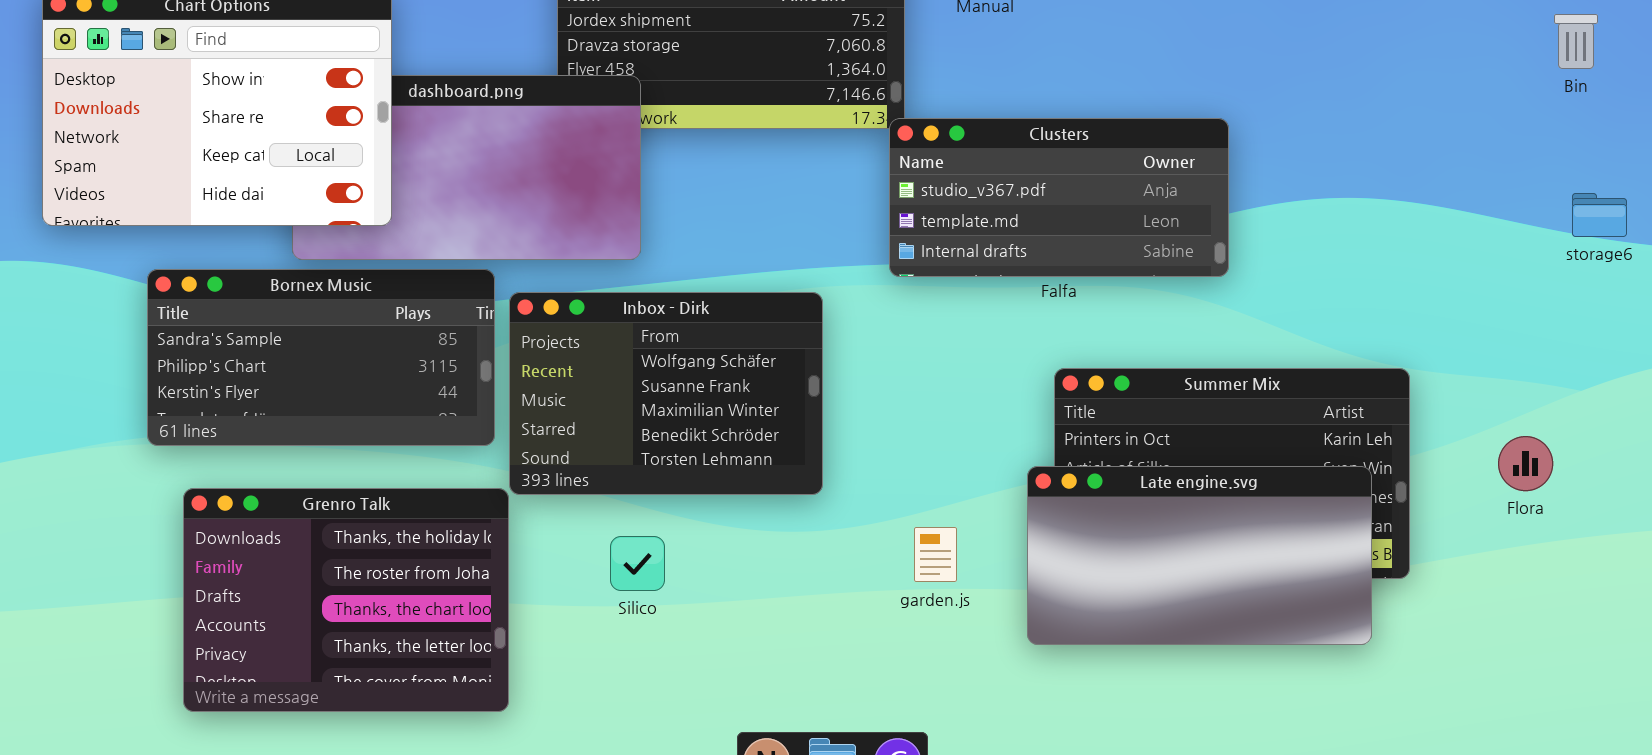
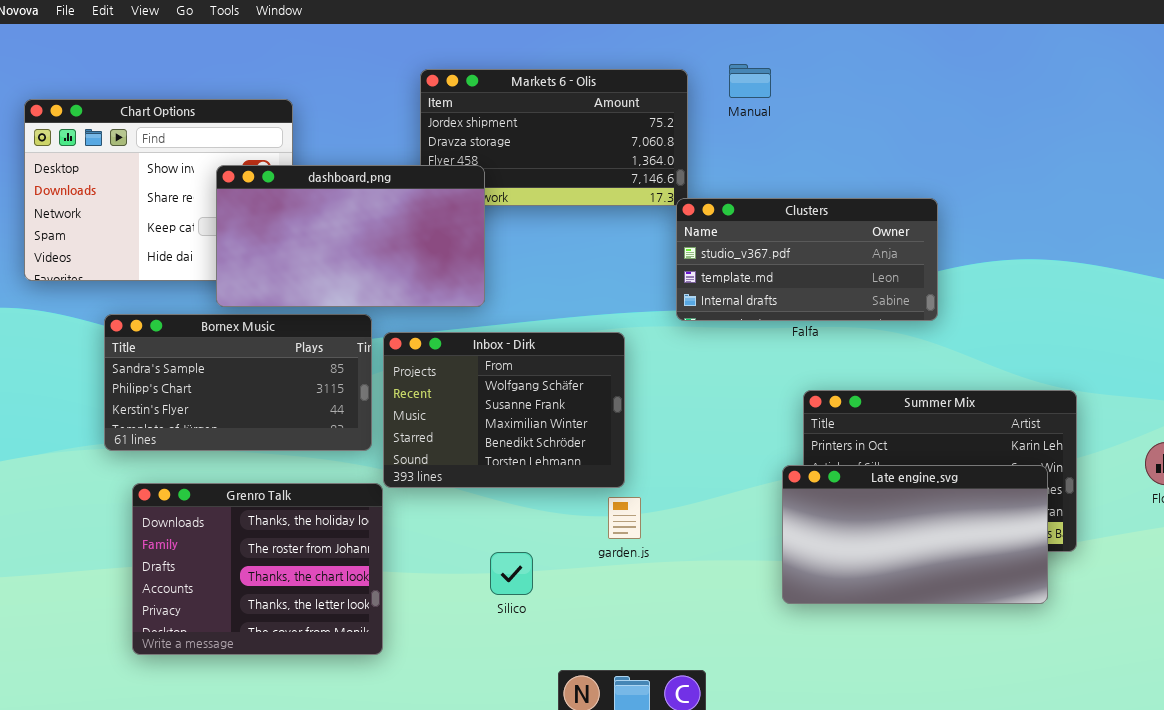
dashboard.png: [292,75,641,260] -> [216,165,485,307], raised
garden.js: [914,527,957,582] -> [608,497,641,539], moved
Silico: [610,536,665,591] -> [490,552,533,595], moved

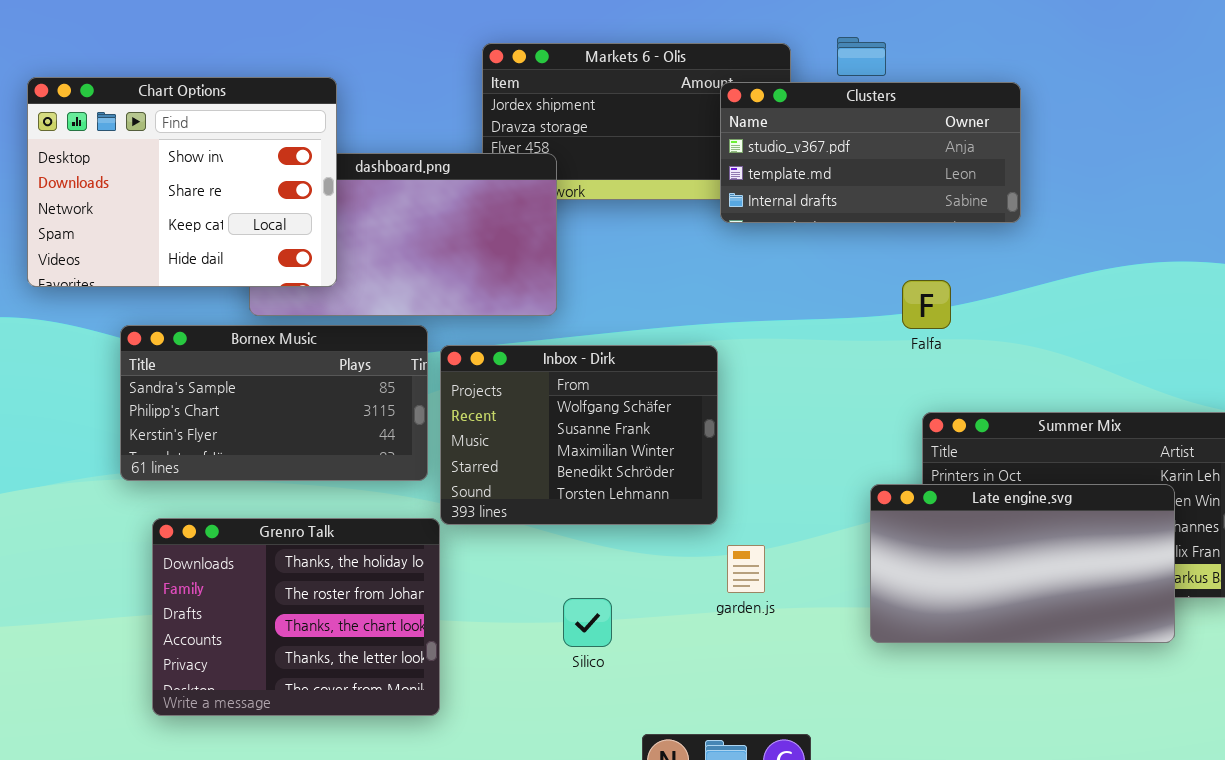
Chart Options: [24,99,293,281] -> [27,77,337,287], raised
Clusters: [676,198,938,321] -> [720,82,1021,223], moved
Late engine.svg: [782,465,1048,604] -> [870,484,1175,643], moved
garden.js: [608,497,641,539] -> [727,545,765,593], moved

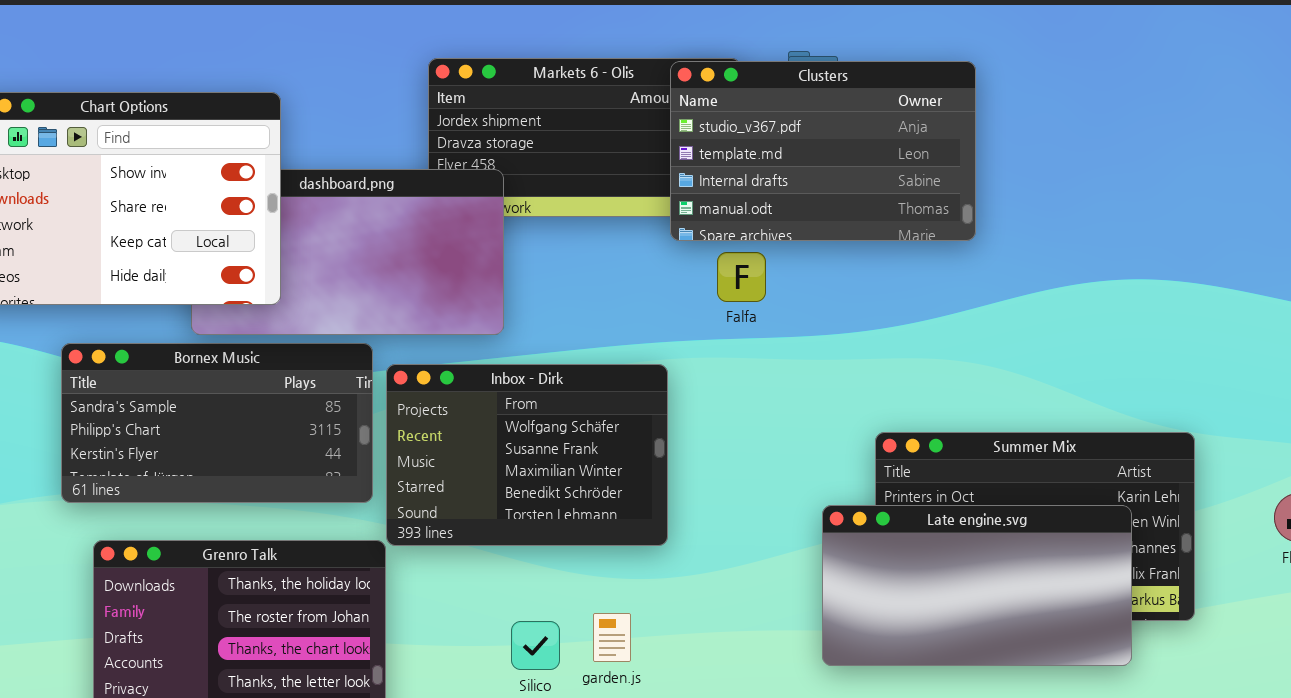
Clusters: [720,82,1021,223] -> [670,61,976,241], resized
Falfa: [902,280,951,329] -> [717,252,766,302], moved
garden.js: [727,545,765,593] -> [593,613,631,662], moved

